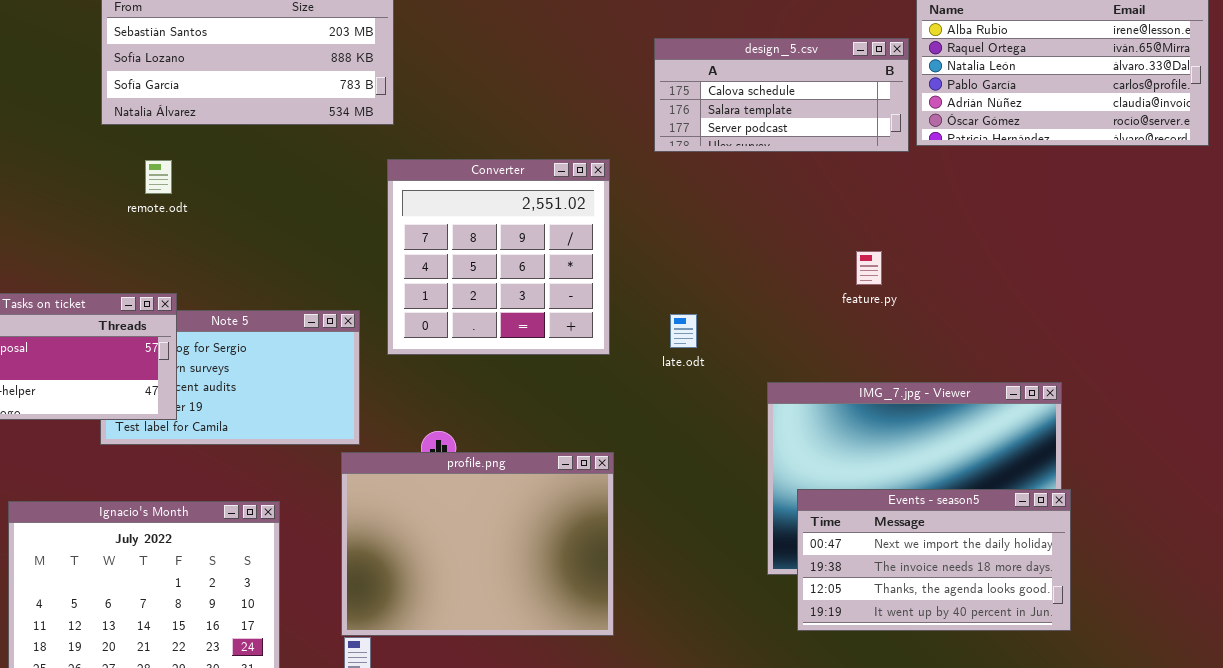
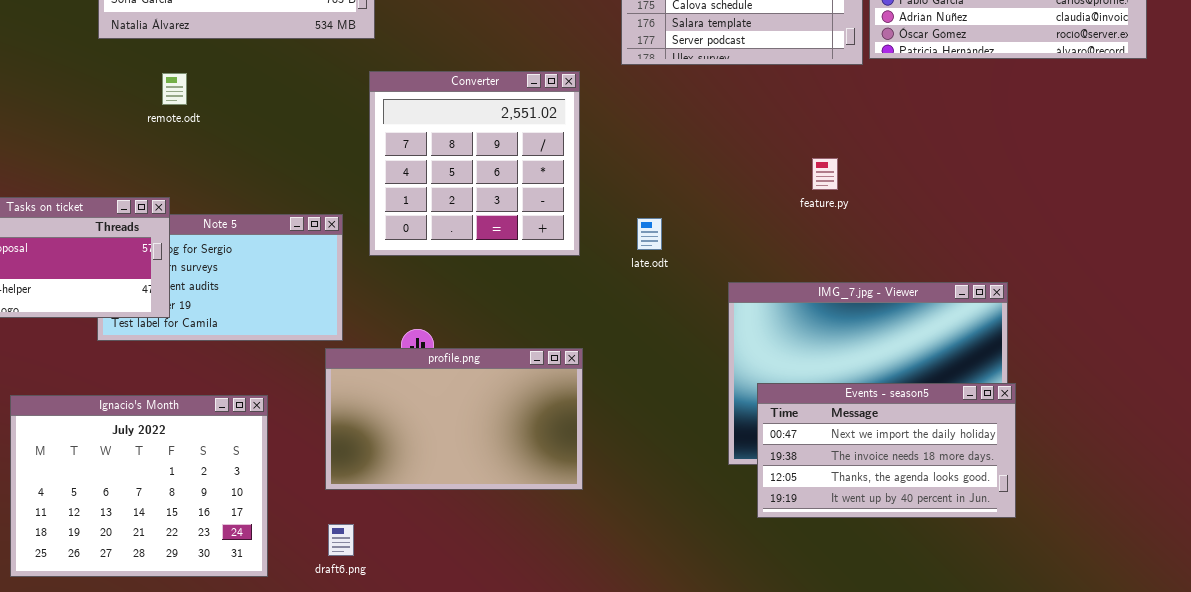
remote.odt: [145,160,172,194] -> [162,73,187,105], moved
profile.png: [341,452,614,636] -> [325,348,583,490], resized

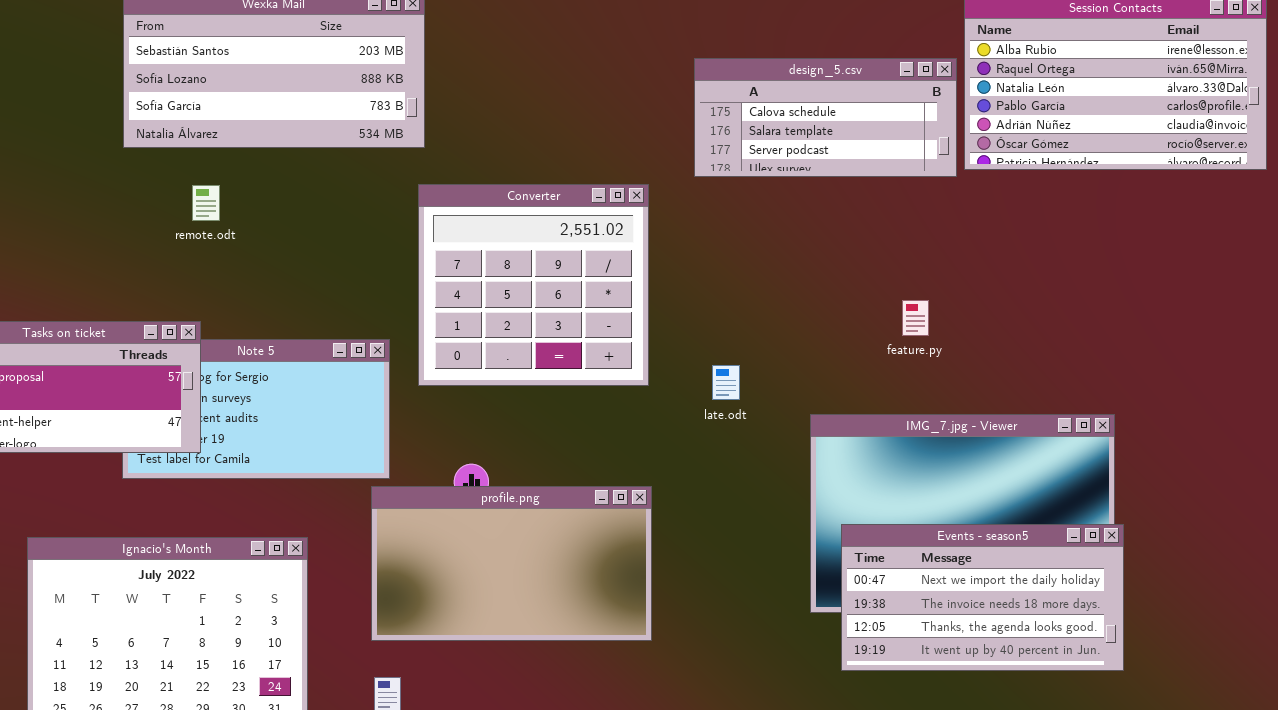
feature.py: [812,158,838,190] -> [902,300,929,336], moved
late.odt: [637,218,662,250] -> [712,365,740,400], moved

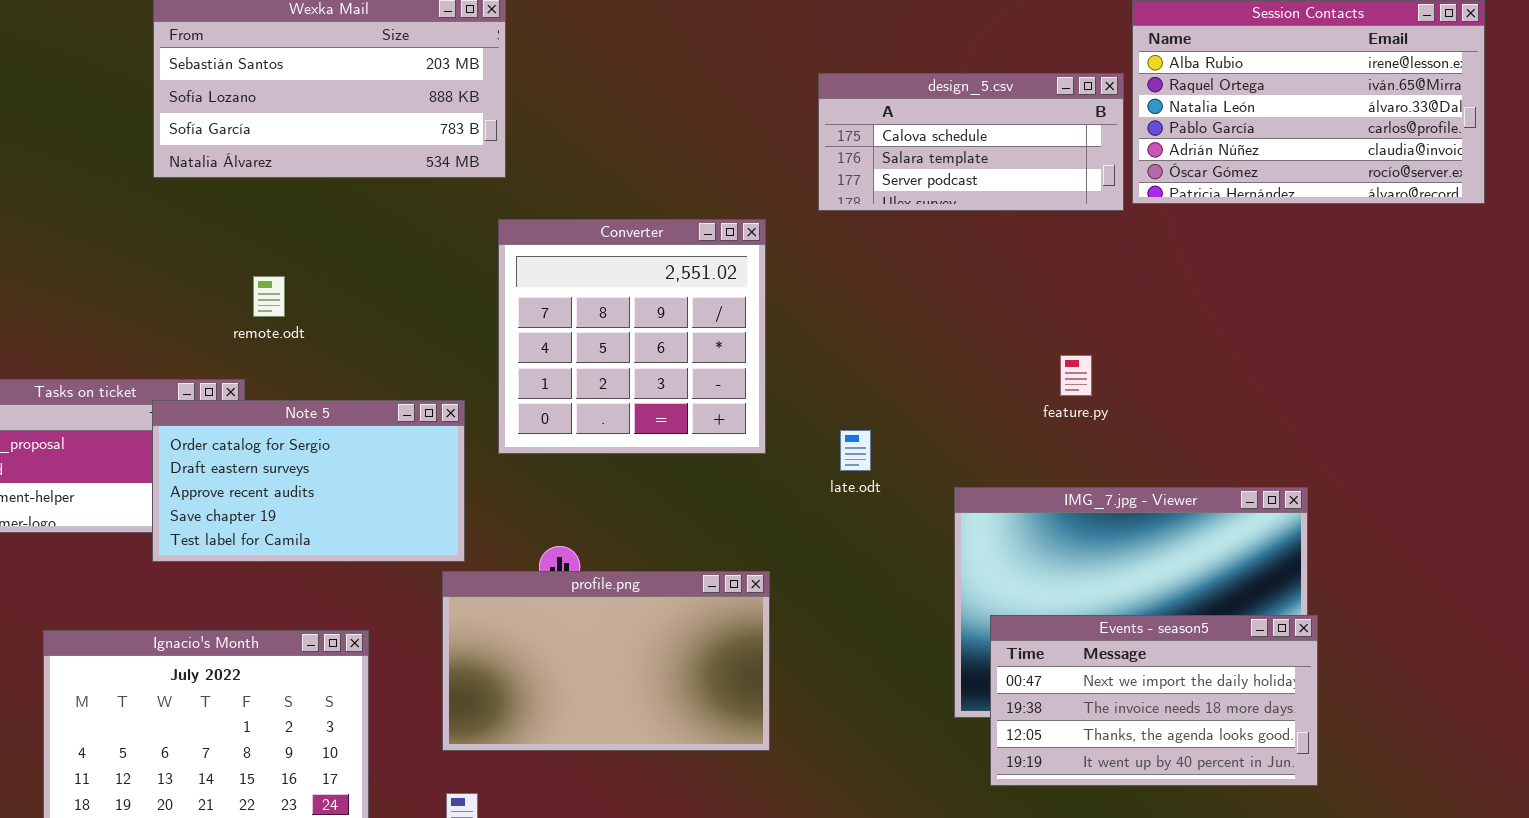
remote.odt: [192,185,220,221] -> [253,276,285,317], moved
Note 5: [122,339,390,479] -> [152,400,465,562], raised

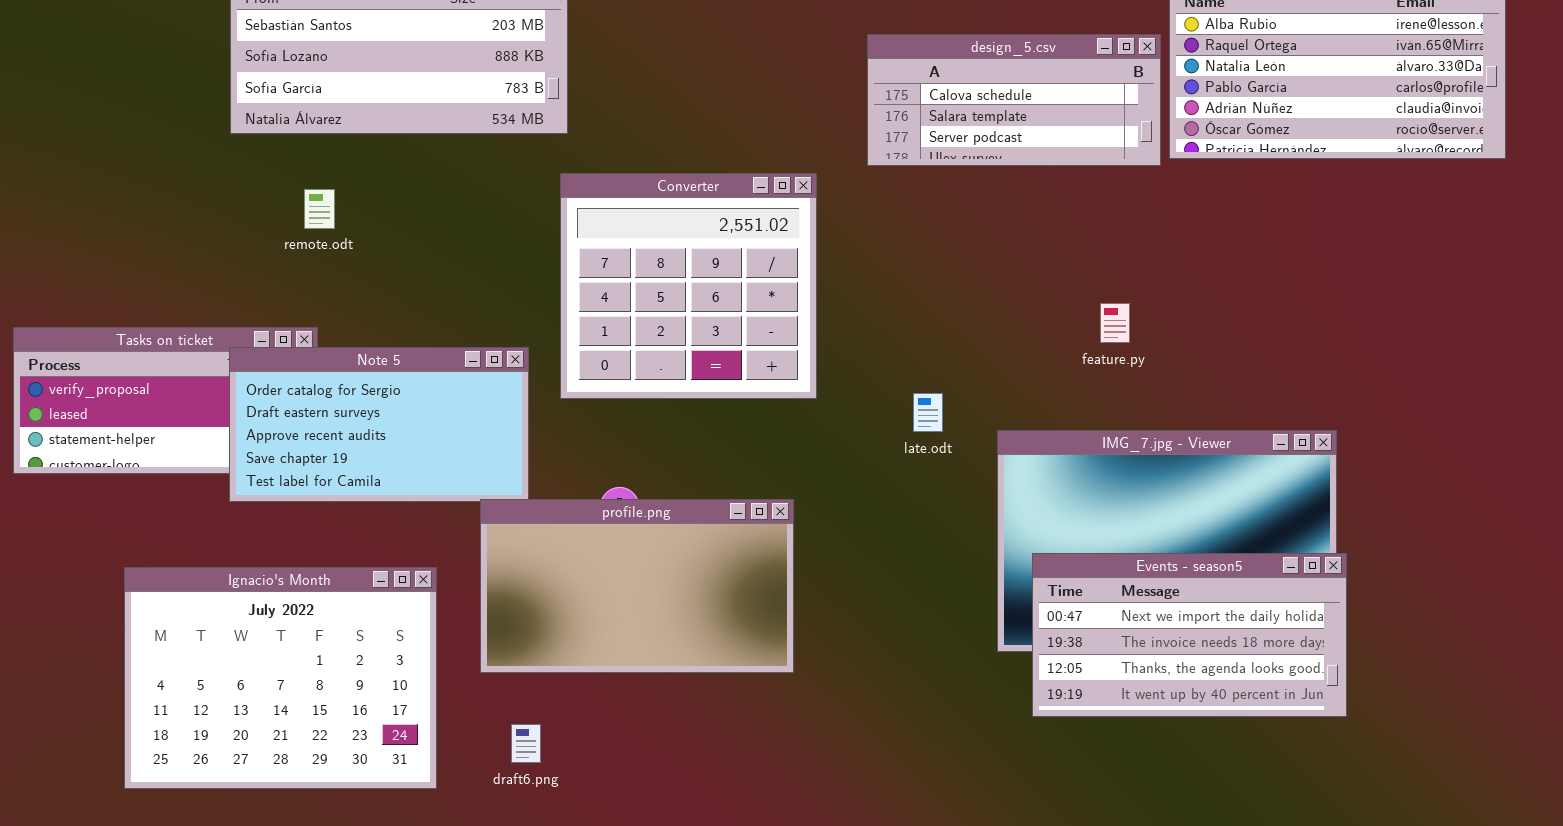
remote.odt: [253,276,285,317] -> [304,189,335,229], moved
late.odt: [840,430,871,471] -> [913,393,943,432], moved
profile.png: [442,571,770,751] -> [480,499,794,673], moved

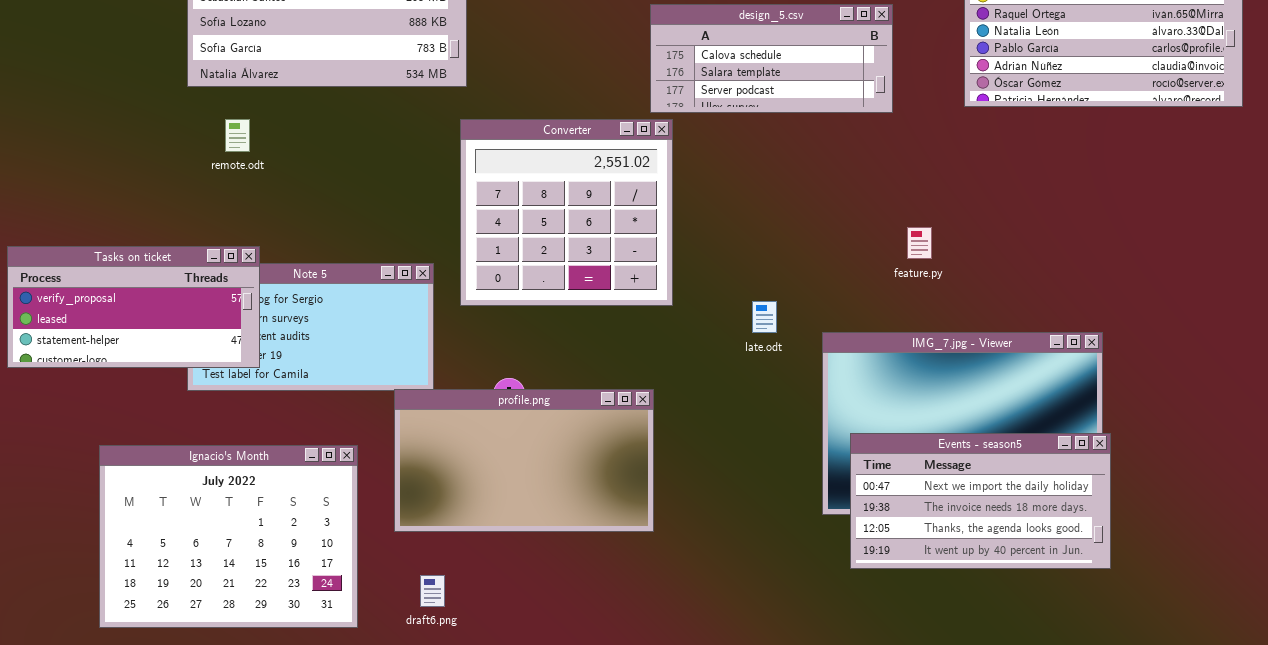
design_5.csv: [867,34,1161,166] -> [650,4,893,113], moved
remote.odt: [304,189,335,229] -> [225,119,250,152], moved
Tasks on ticket: [13,327,318,474] -> [7,246,260,368], raised

